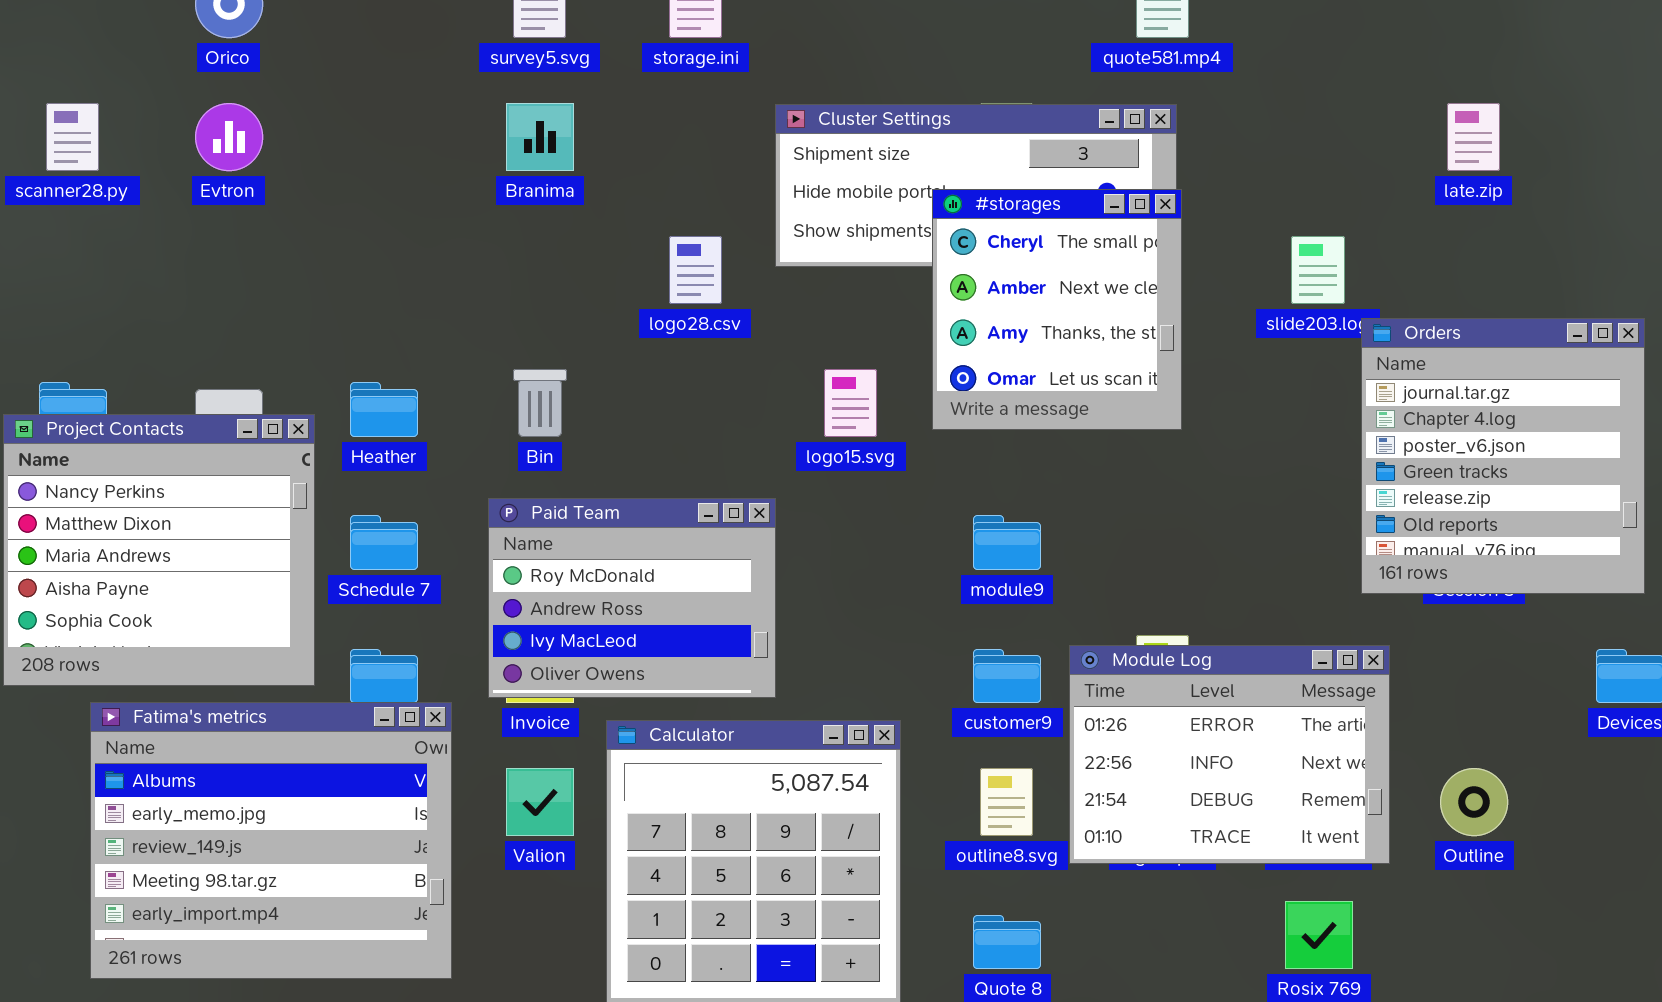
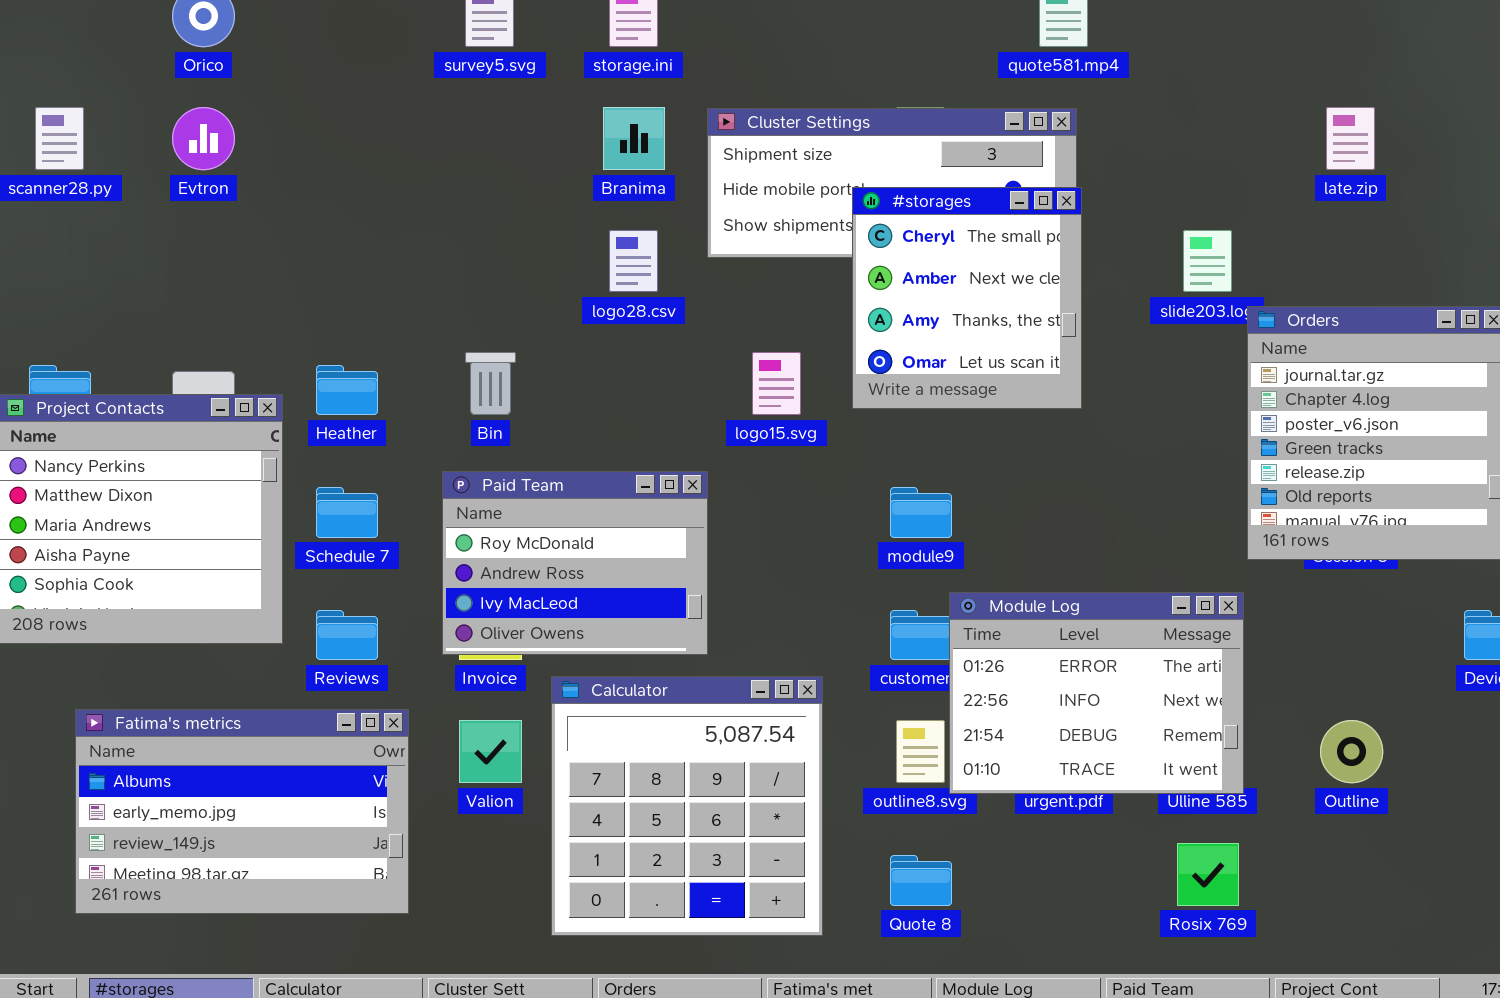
Branima: [506,103,574,171] -> [603,107,665,170], moved
Module Log: [1069,645,1390,864] -> [949,592,1244,794], moved
Fatima's metrics: [90,702,452,979] -> [75,709,409,914], resized

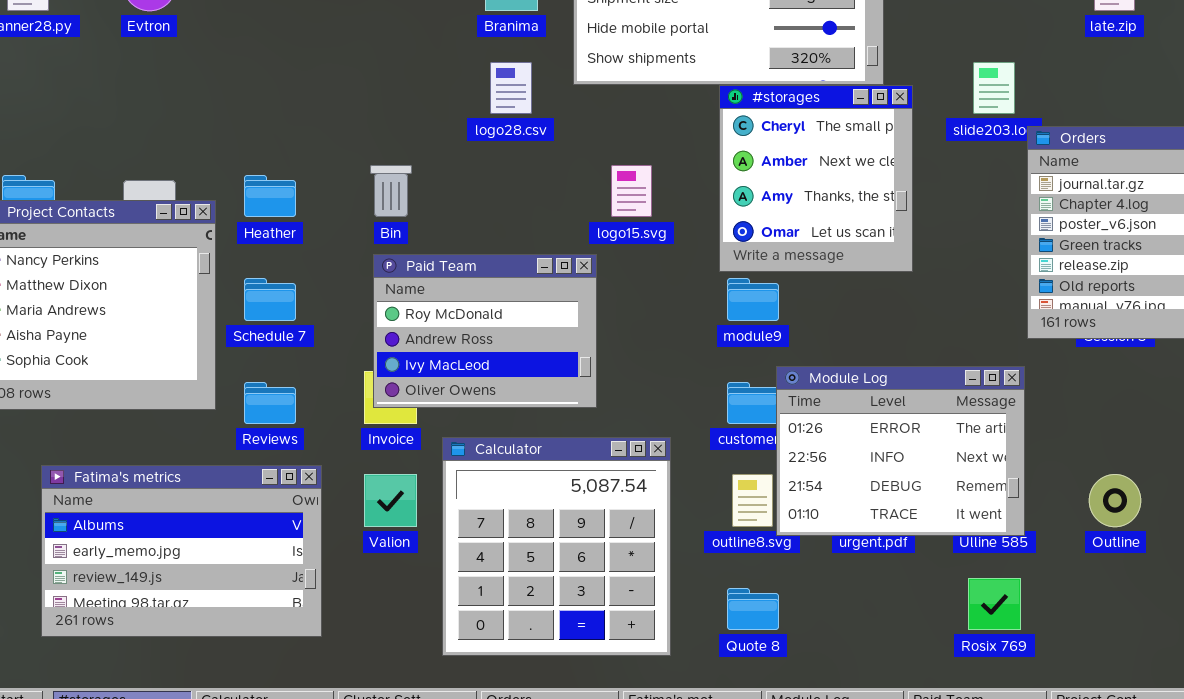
#storages: [852,187,1082,409] -> [719,85,913,272], moved
Paid Team: [442,471,708,655] -> [373,254,597,408], moved

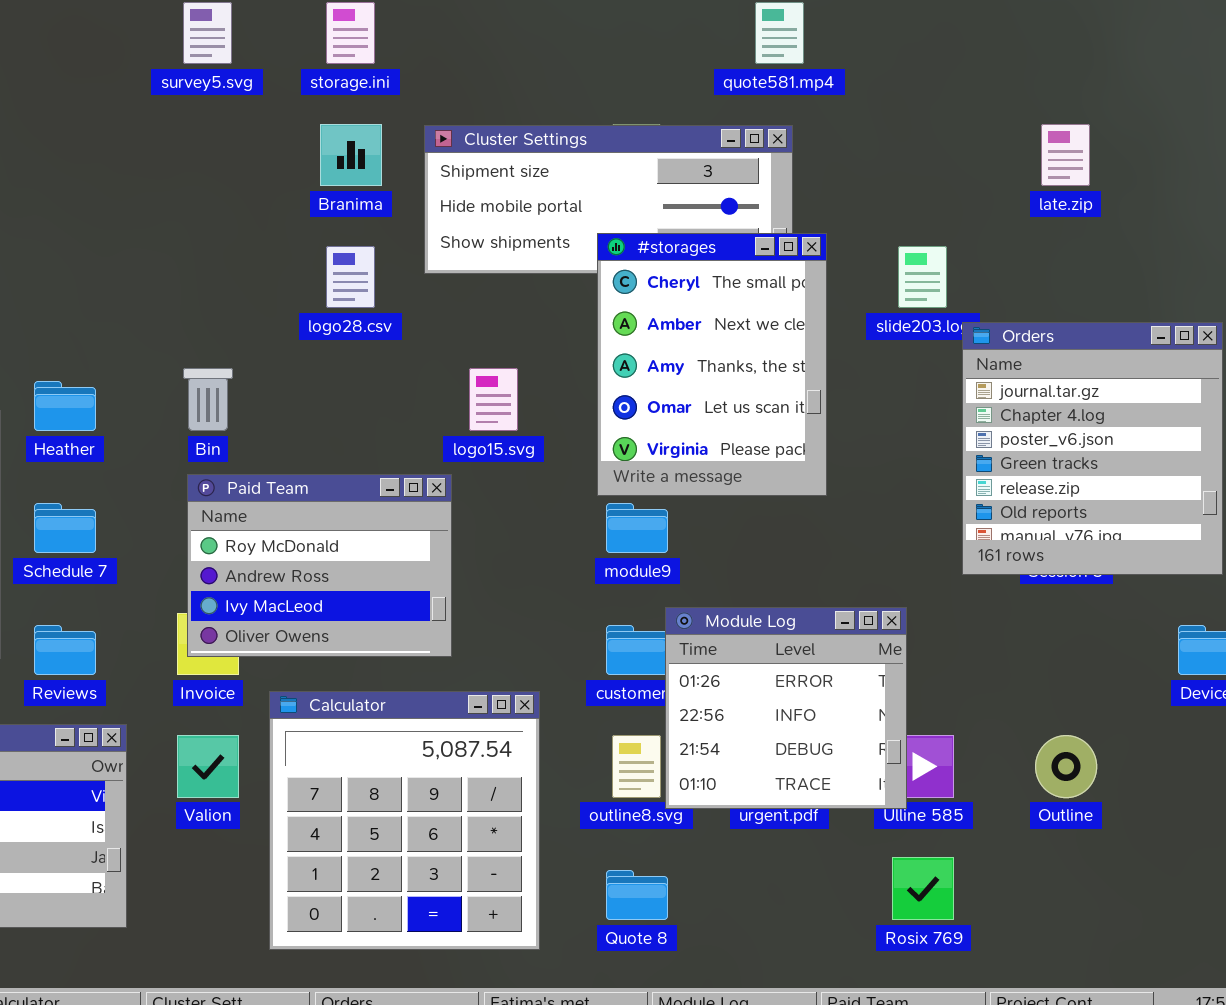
#storages: [719,85,913,272] -> [597,233,827,496], resized
Module Log: [776,366,1025,536] -> [665,607,907,809], resized

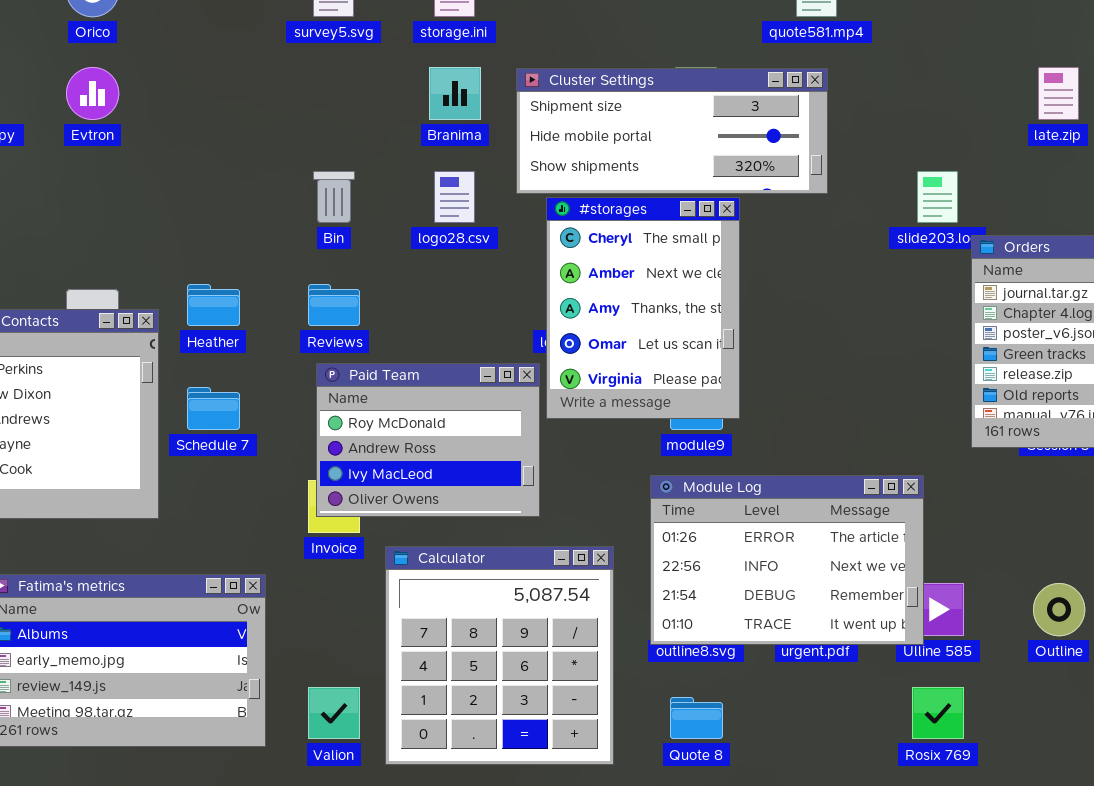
#storages: [597,233,827,496] -> [546,197,740,419], moved
Bin: [183,368,233,431] -> [313,171,355,223], moved
Module Log: [665,607,907,809] -> [650,475,924,645], resized
Reviews: [34,625,96,675] -> [308,284,360,326], moved
Valion: [177,735,239,798] -> [308,687,360,739], moved

